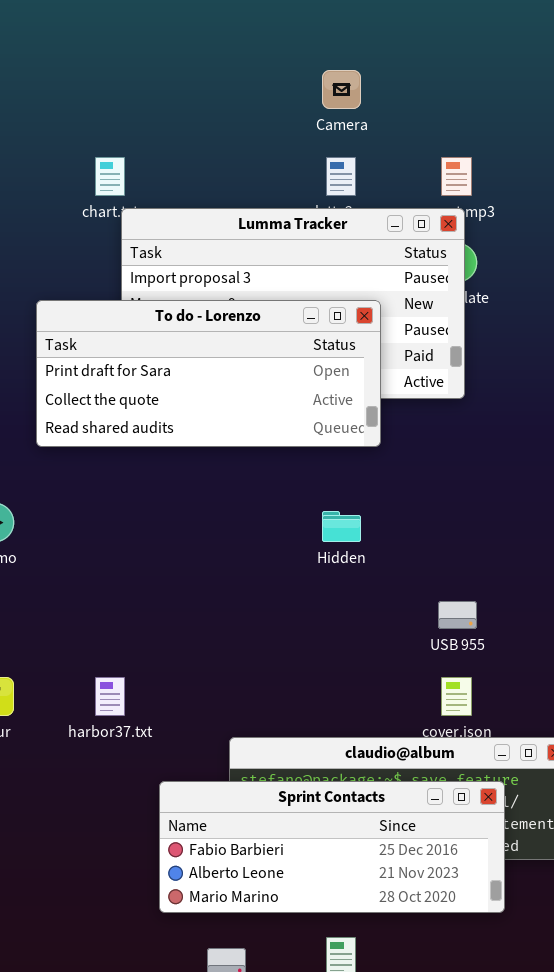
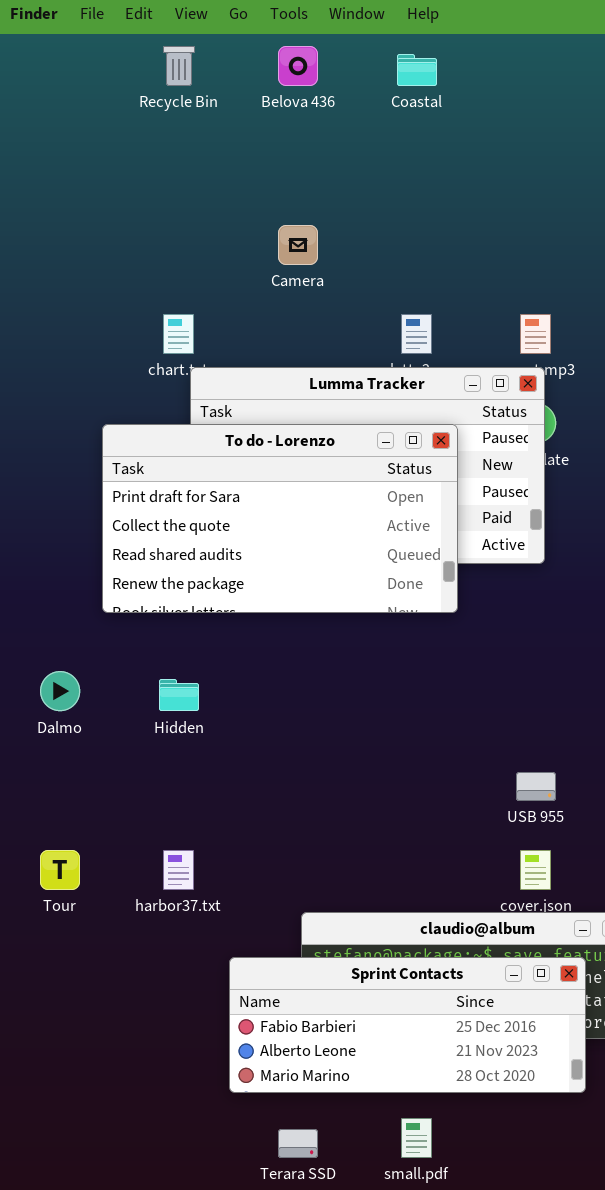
Camera: [322,70,361,109] -> [278,225,318,265], moved
To do - Lorenzo: [36,300,381,447] -> [102,424,458,613], resized
Hidden: [322,511,361,542] -> [159,679,199,711], moved

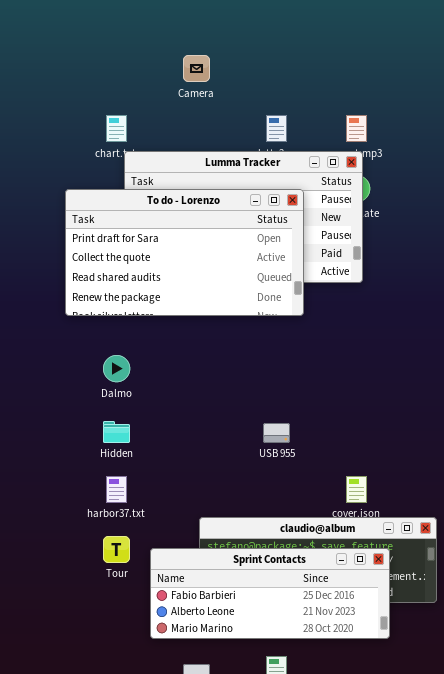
Dalmo: [40,671,80,711] -> [103,355,130,382], moved
Hidden: [159,679,199,711] -> [103,421,130,443], moved
USB 955: [516,772,556,801] -> [263,423,290,443], moved
Tour: [40,850,80,890] -> [103,536,130,563], moved

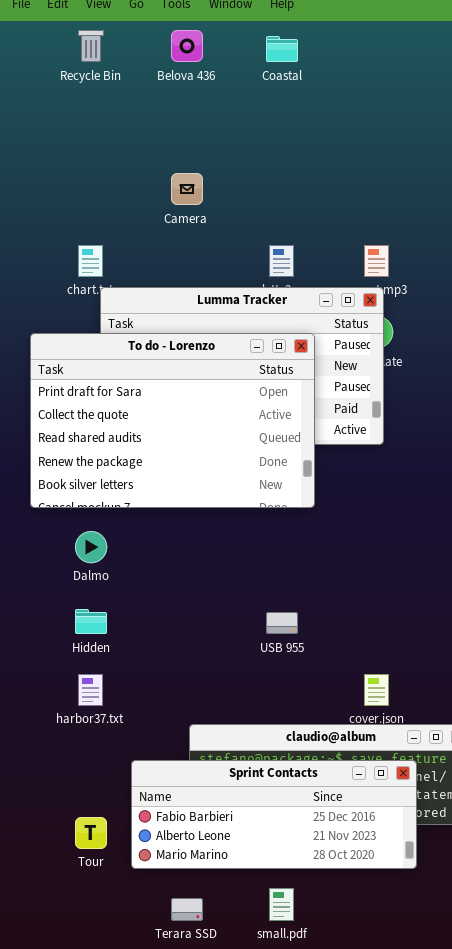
To do - Lorenzo: [65,189,304,316] -> [30,333,315,508], resized
Tour: [103,536,130,563] -> [75,817,107,849], moved

